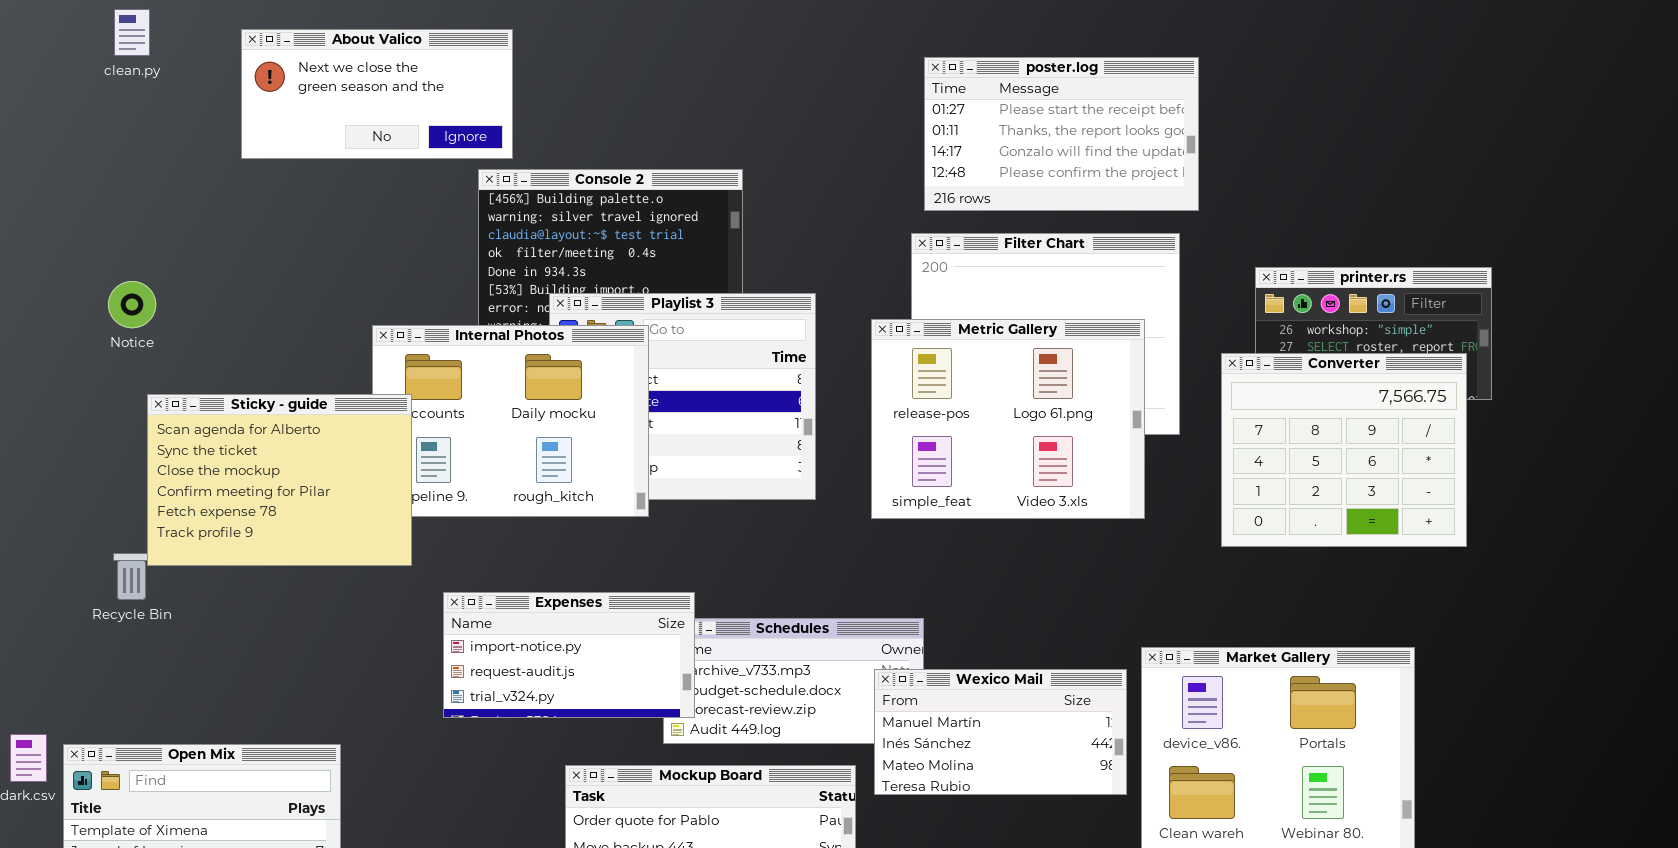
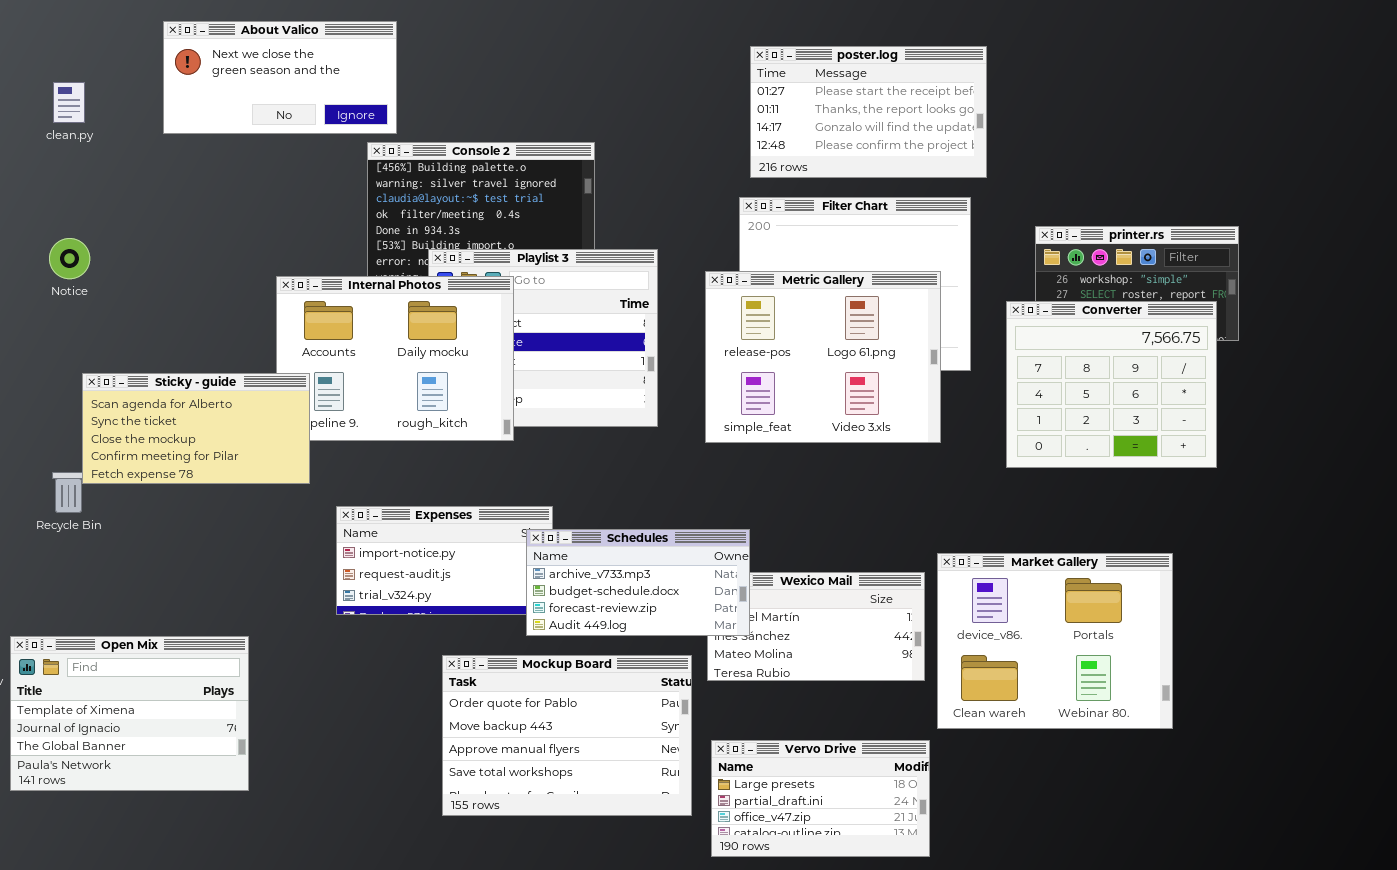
clean.py: [114,9,150,56] -> [53,82,85,123], moved
Sticky - guide: [147,394,412,566] -> [82,373,310,484], resized
Schedules: [663,618,924,744] -> [526,529,750,636], raised

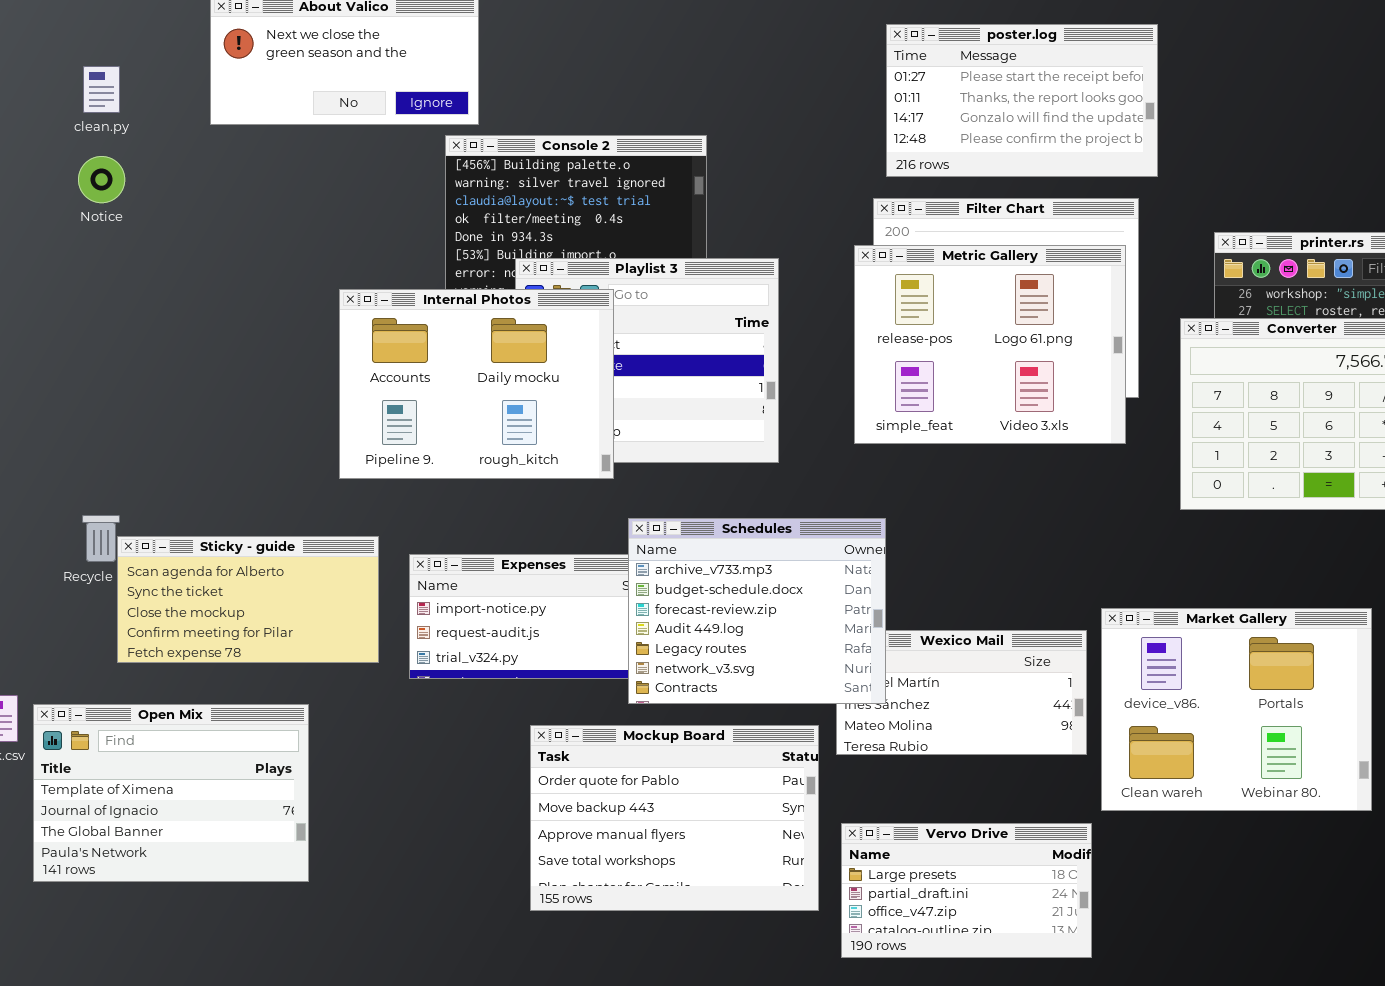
Notice: [49,238,90,279] -> [78,156,125,203], moved
Metric Gallery: [705,271,941,443] -> [854,245,1126,444], moved
Sticky - guide: [82,373,310,484] -> [117,536,379,663], moved
Schedules: [526,529,750,636] -> [628,518,886,704], resized

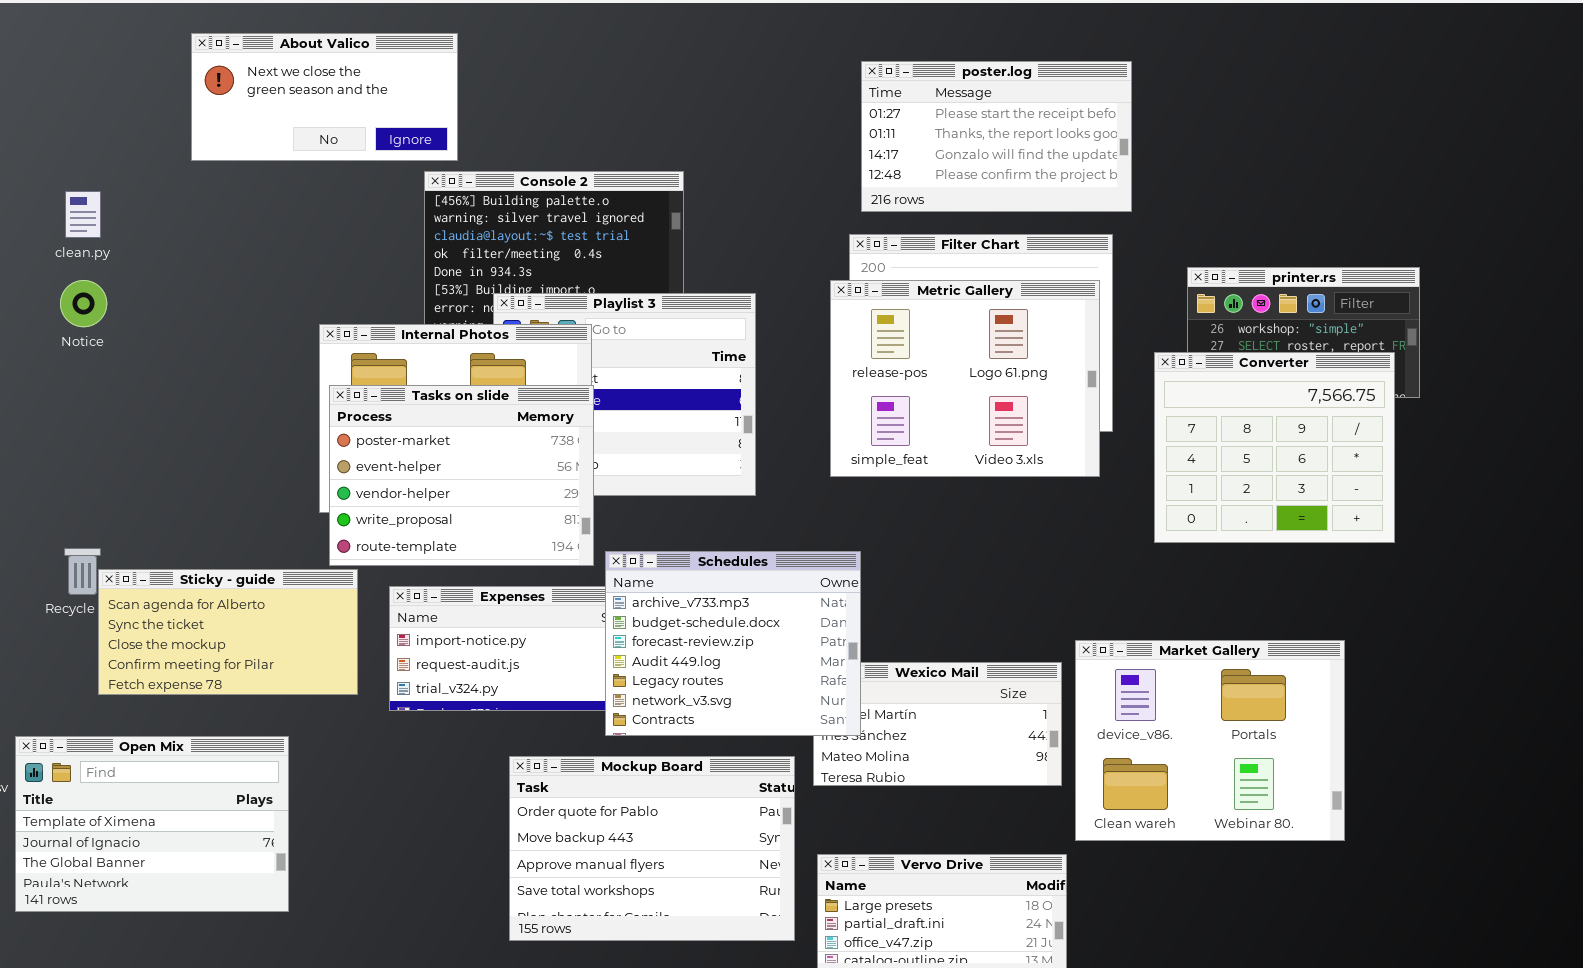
clean.py: [83,66,120,113] -> [65,191,101,238], moved
Notice: [78,156,125,203] -> [60,280,107,327], moved
Tasks on slide: none -> [329,385,594,566], opened

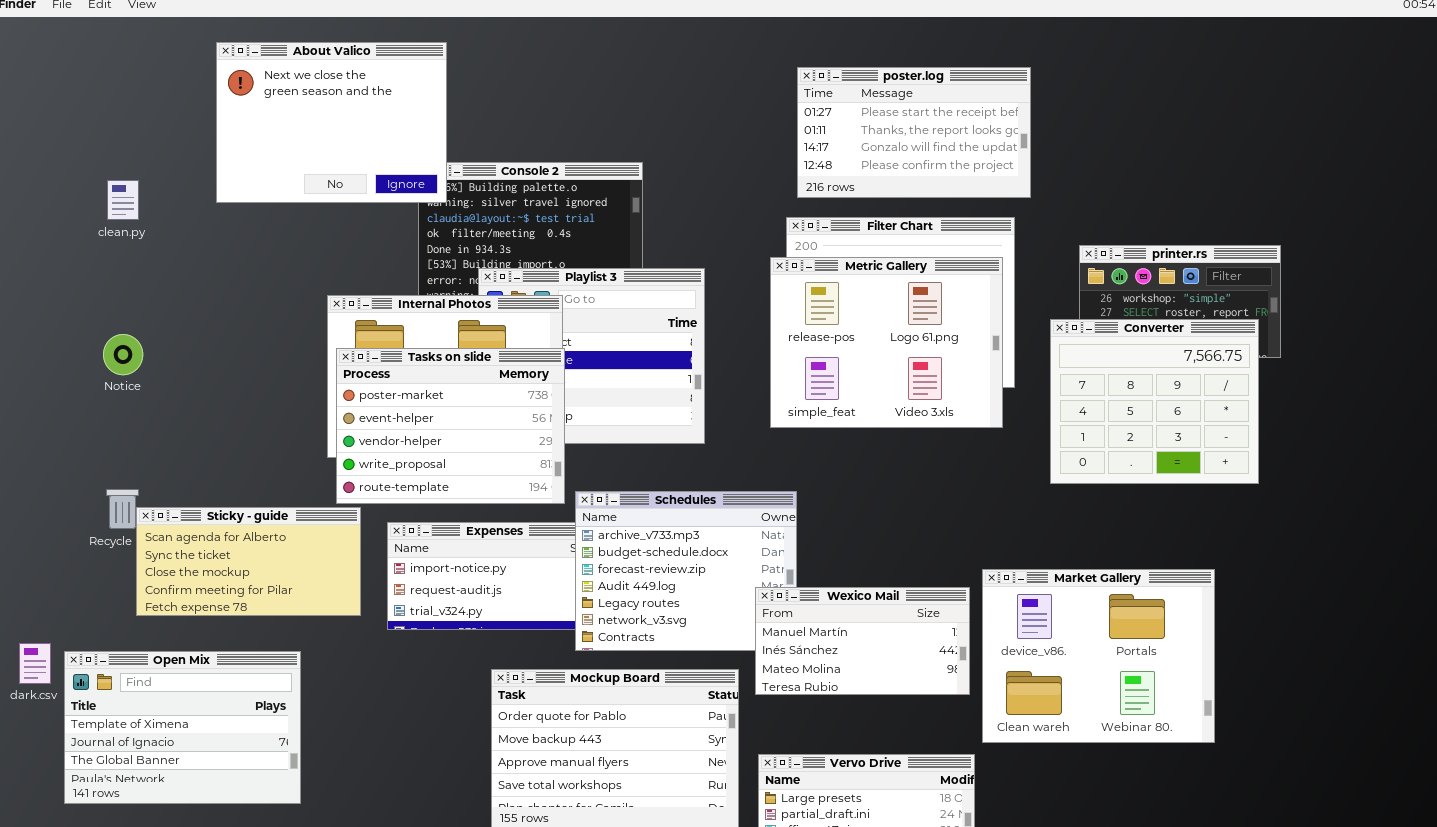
About Valico: [191,33,458,161] -> [216,42,447,203], resized
Notice: [60,280,107,327] -> [103,334,143,375], moved
Wexico Mail: [813,662,1062,786] -> [755,587,970,695], raised

